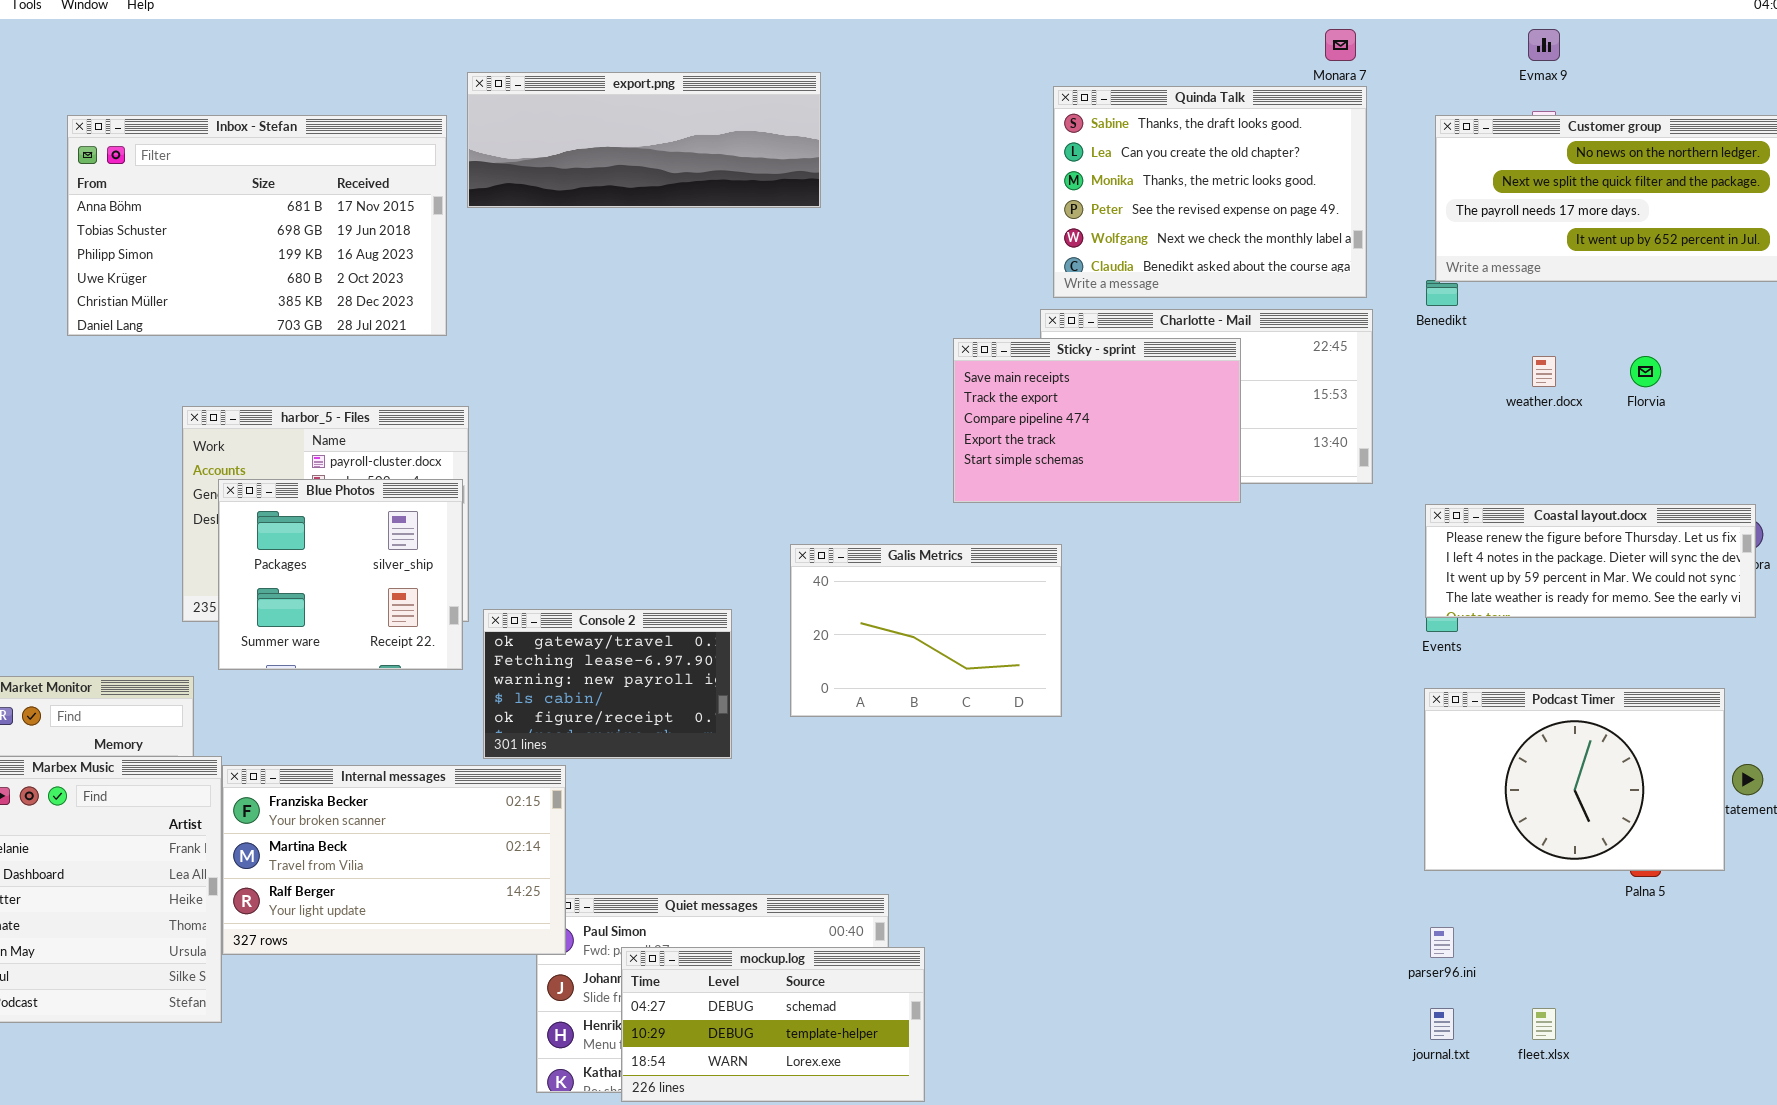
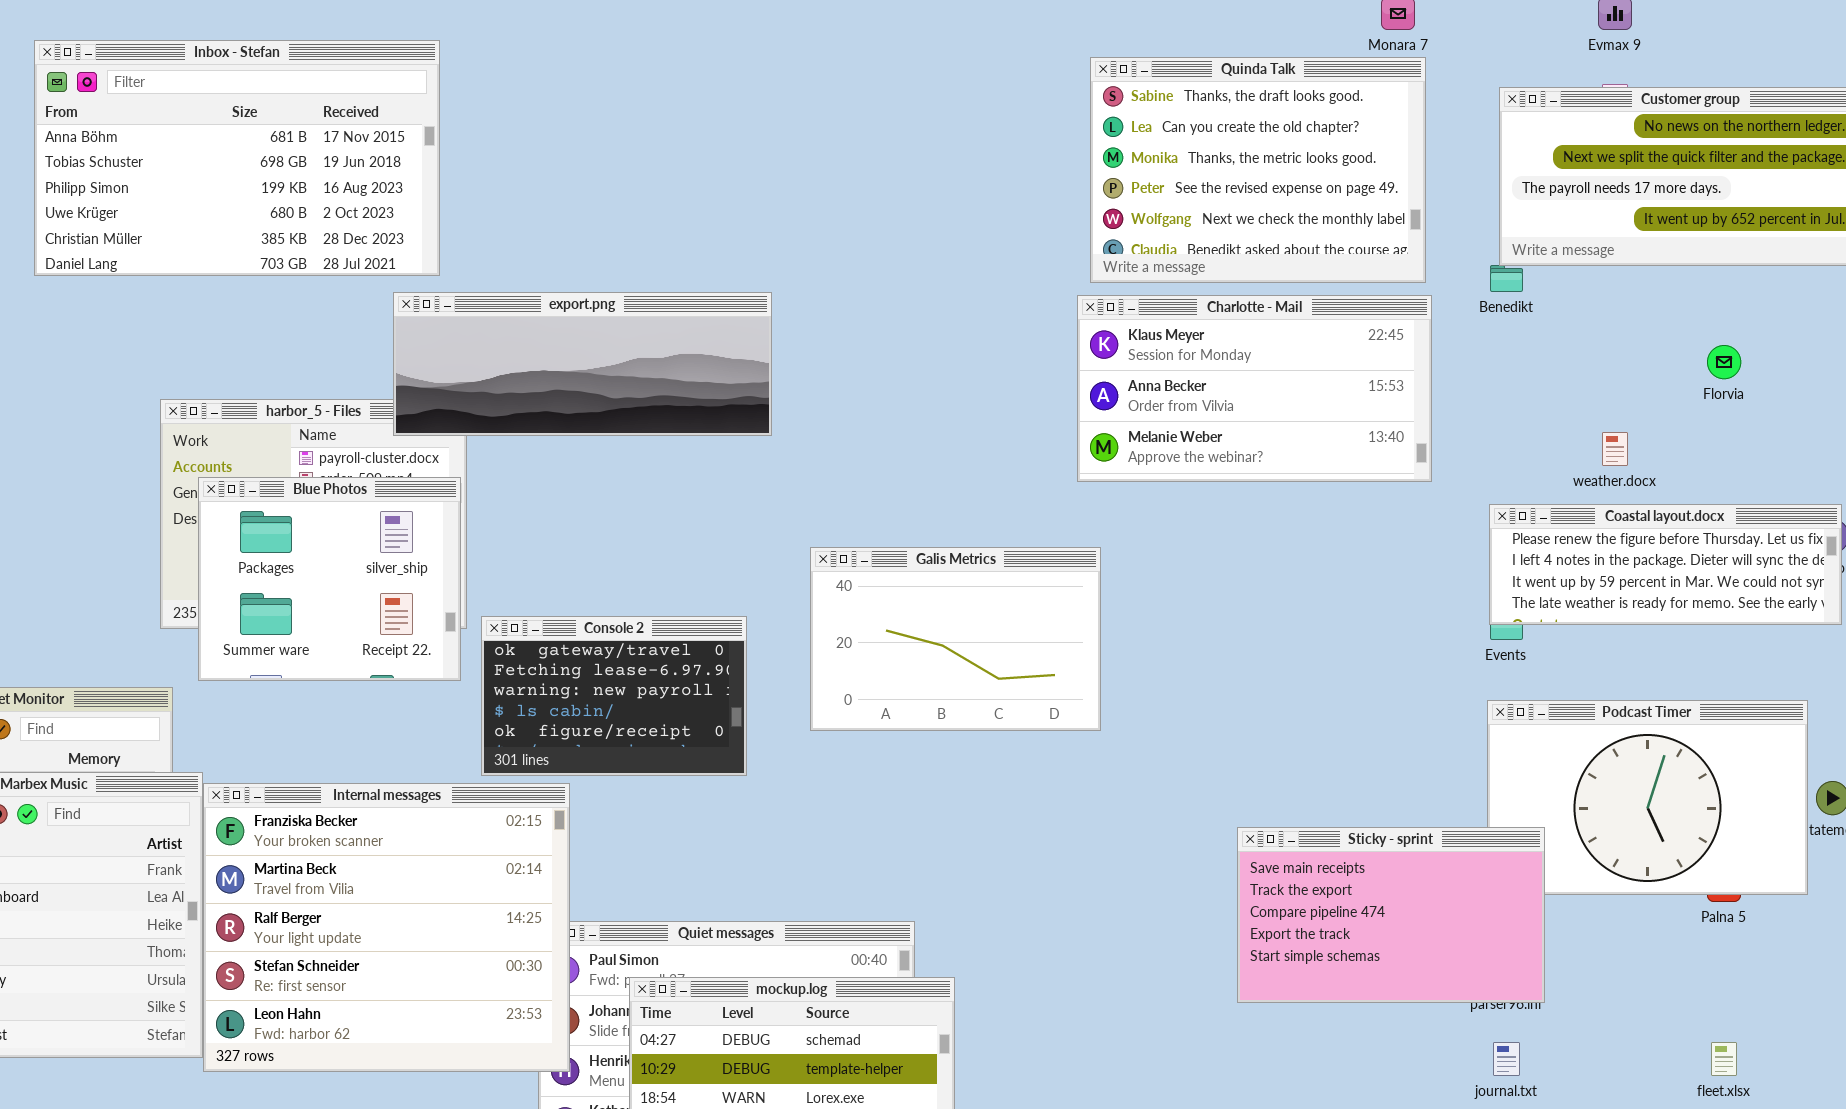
export.png: [467,72,821,208] -> [393,292,772,436], moved
Inbox - Stefan: [67,115,447,336] -> [34,40,440,276], moved
Sticky - sprint: [953,338,1241,503] -> [1237,827,1545,1003], moved
weather.docx: [1532,356,1556,387] -> [1602,432,1628,466], moved
Internal messages: [222,765,566,955] -> [203,783,570,1072], resized
fleet.xlsx: [1532,1008,1556,1040] -> [1711,1042,1737,1076], moved

